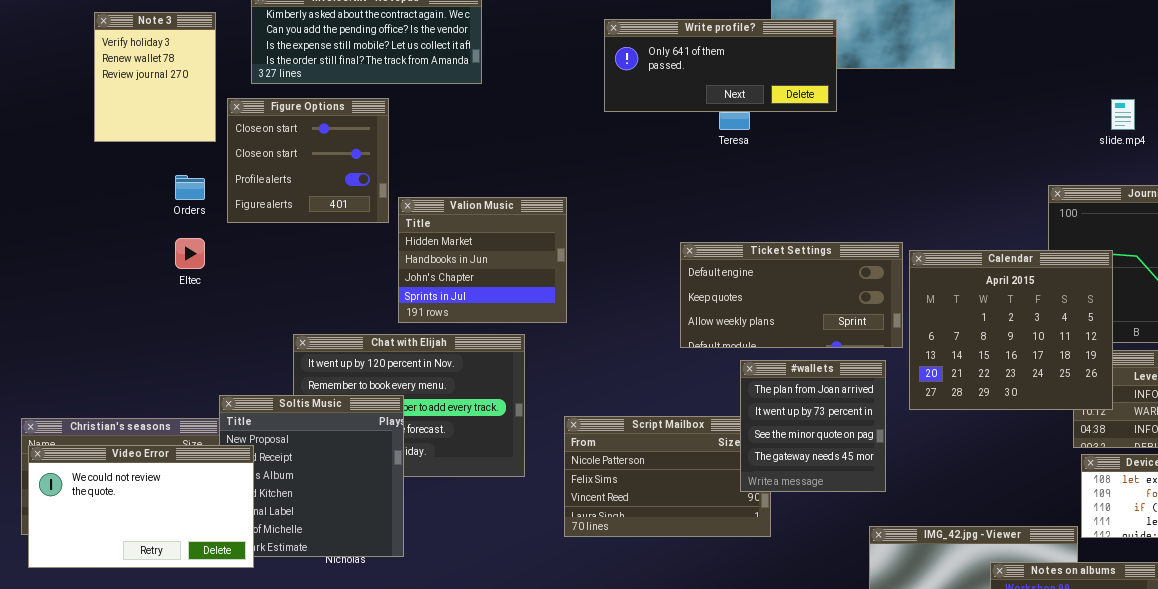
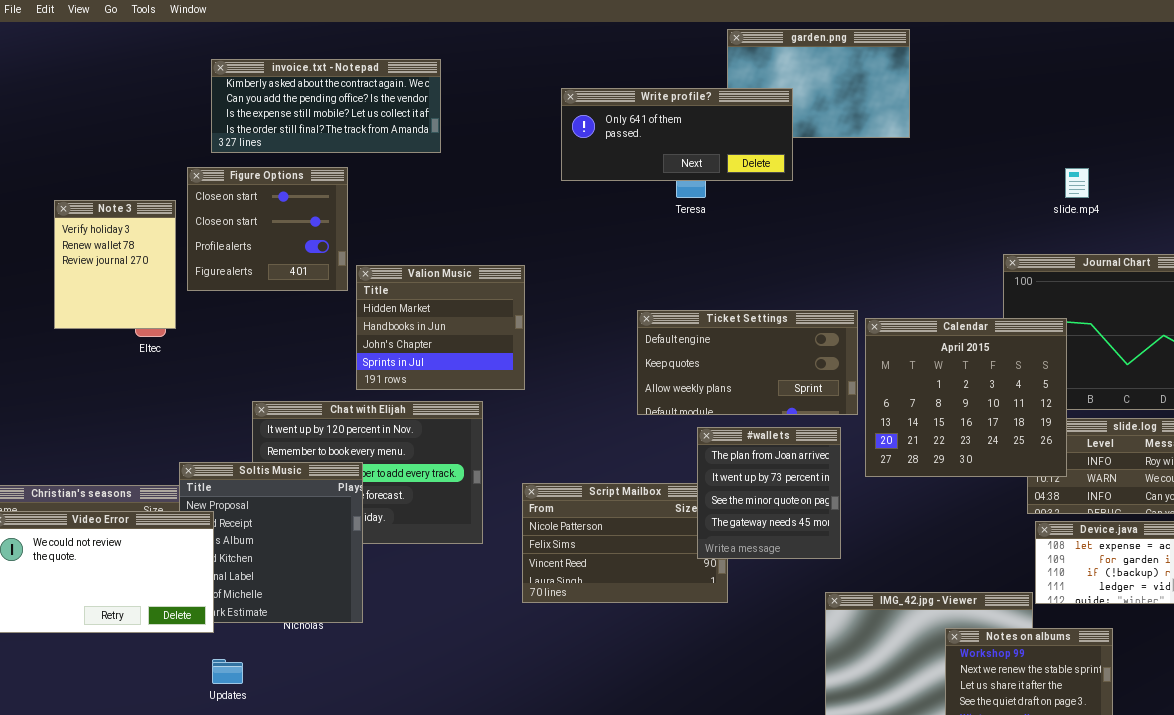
Note 3: [94,12,216,142] -> [54,200,176,329], moved

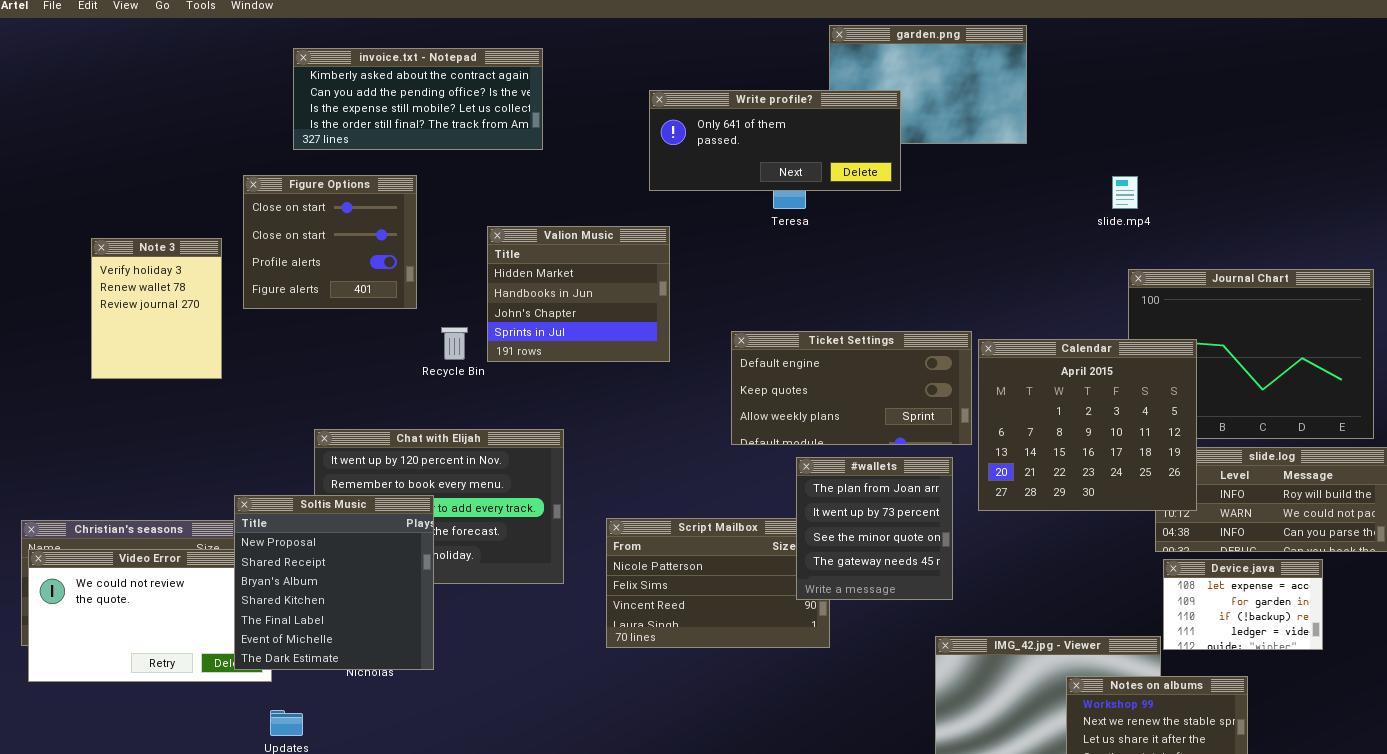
invoice.txt - Notepad: [211,59,441,153] -> [293,48,543,150], moved
slide.mp4: [1065,168,1089,198] -> [1112,176,1138,209], moved
Note 3: [54,200,176,329] -> [91,238,222,379], moved
Valion Music: [356,265,525,390] -> [487,226,670,362], moved
Soltis Music: [179,462,363,623] -> [234,495,434,670], raised

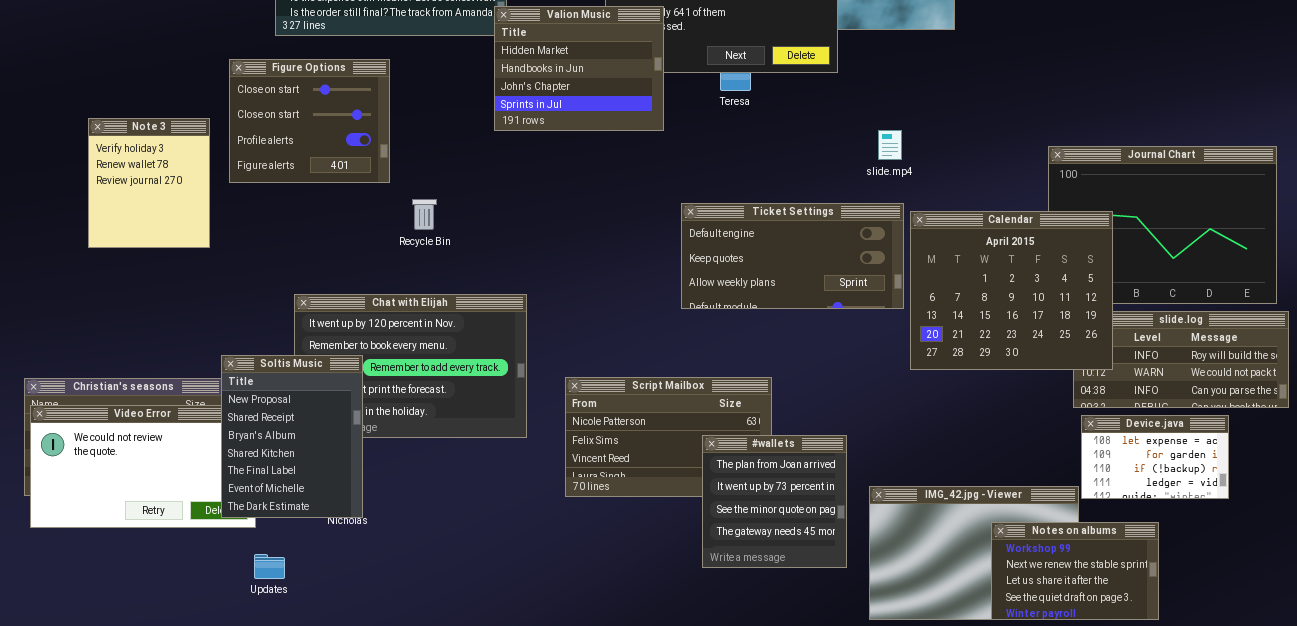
slide.mp4: [1112,176,1138,209] -> [878,130,902,160], moved
Valion Music: [487,226,670,362] -> [494,6,664,131], moved
#wallets: [796,457,953,600] -> [702,435,847,568], moved
Soltis Music: [234,495,434,670] -> [221,355,363,518], resized

